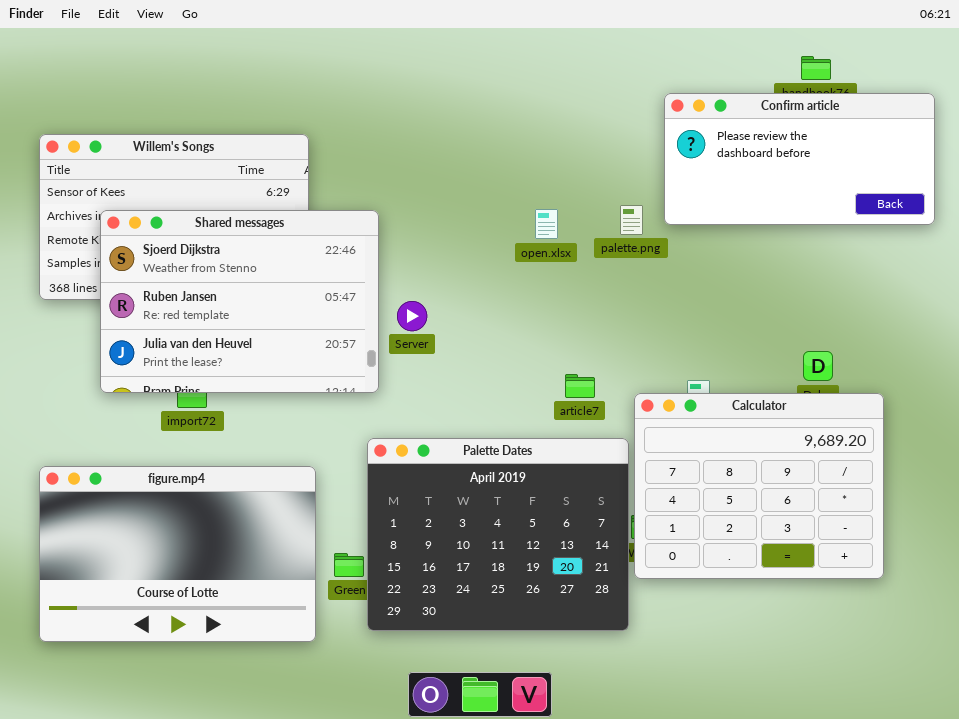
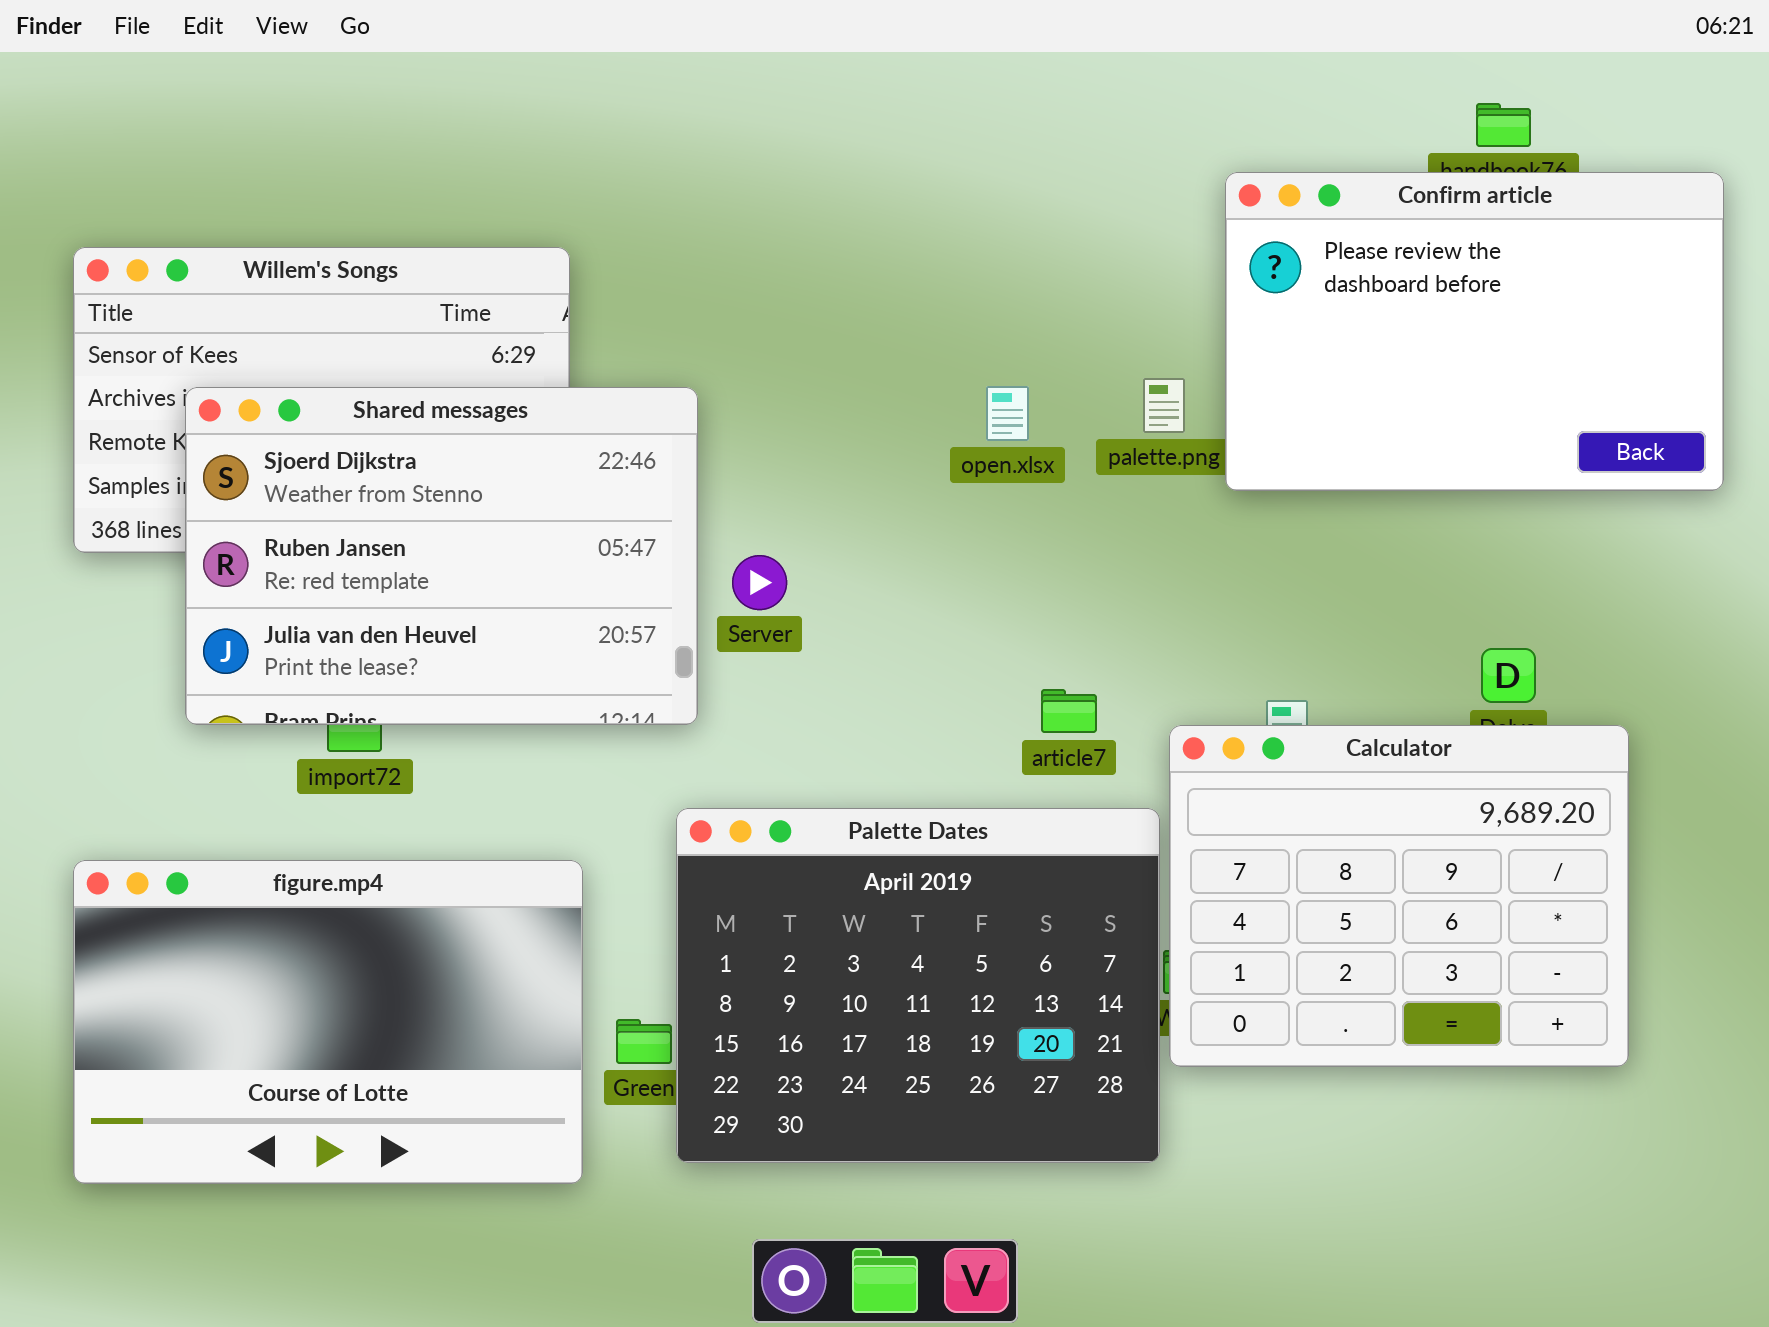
Confirm article: [664,93,935,225] -> [1225,172,1724,491], resized

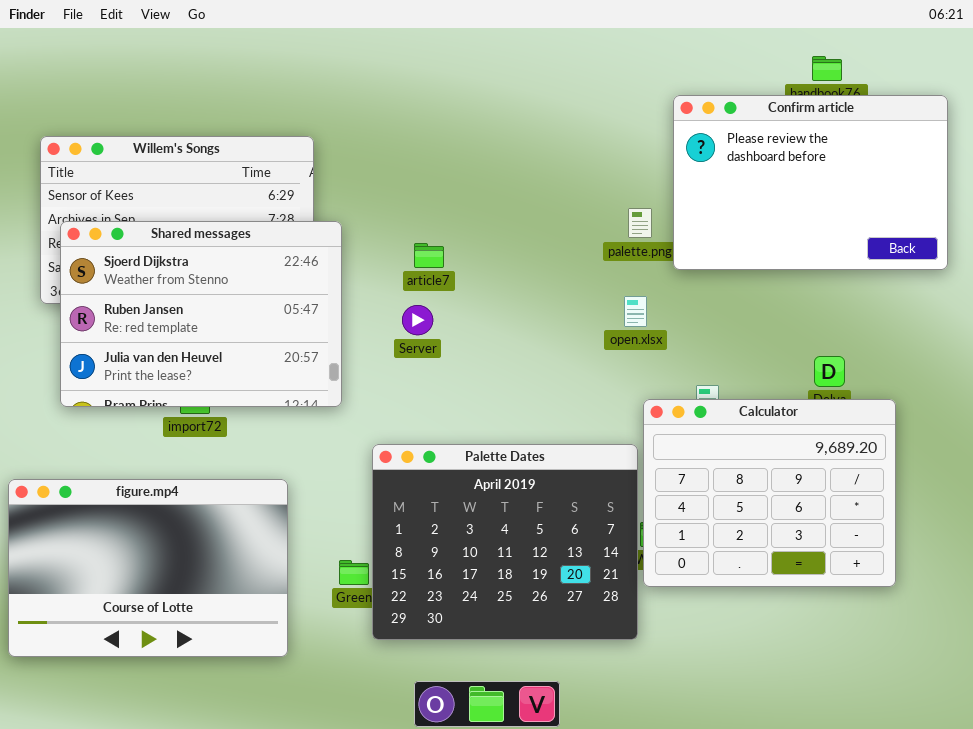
open.xlsx: [986,386,1029,441] -> [624,296,647,327], moved
Shared messages: [185,387,698,725] -> [60,221,342,407], moved
article7: [1041,689,1097,733] -> [414,243,444,268], moved
figure.mp4: [73,860,583,1184] -> [8,479,288,657], moved

